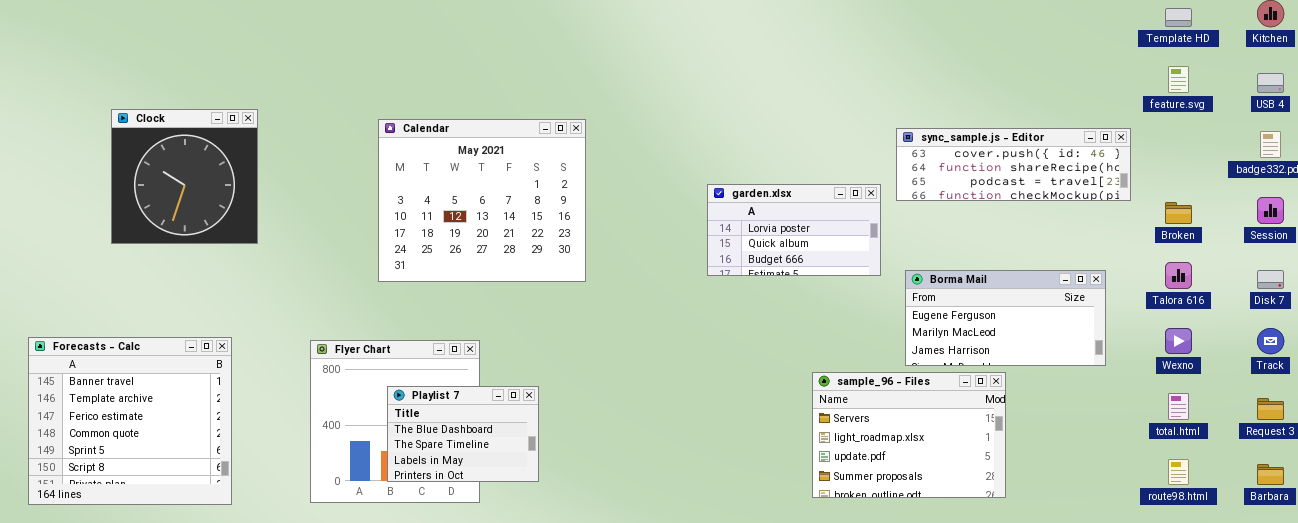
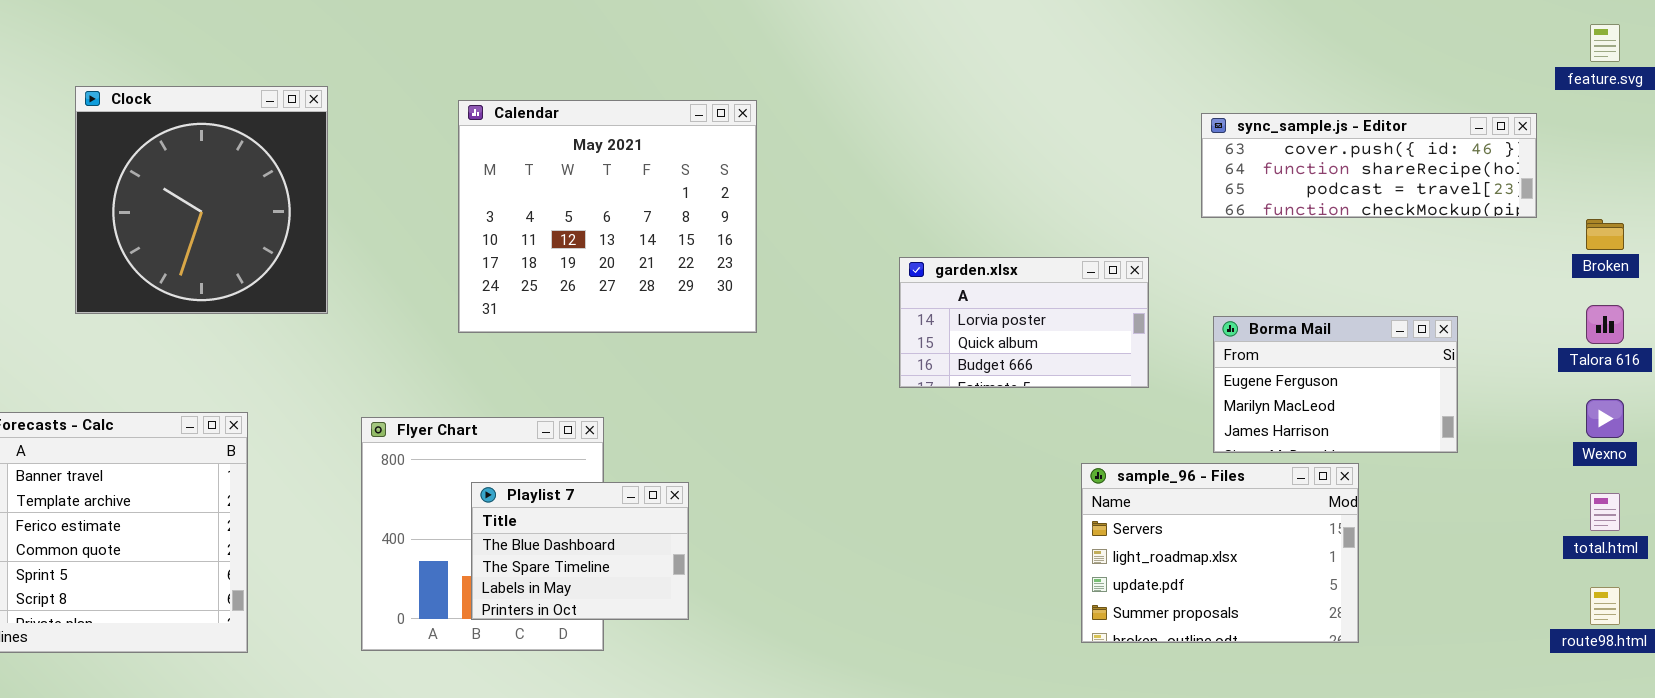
Clock: [111,109,258,244] -> [75,86,328,314], resized
garden.xlsx: [707,184,881,276] -> [899,257,1149,388], moved
Borma Mail: [905,270,1106,366] -> [1213,316,1458,453], resized

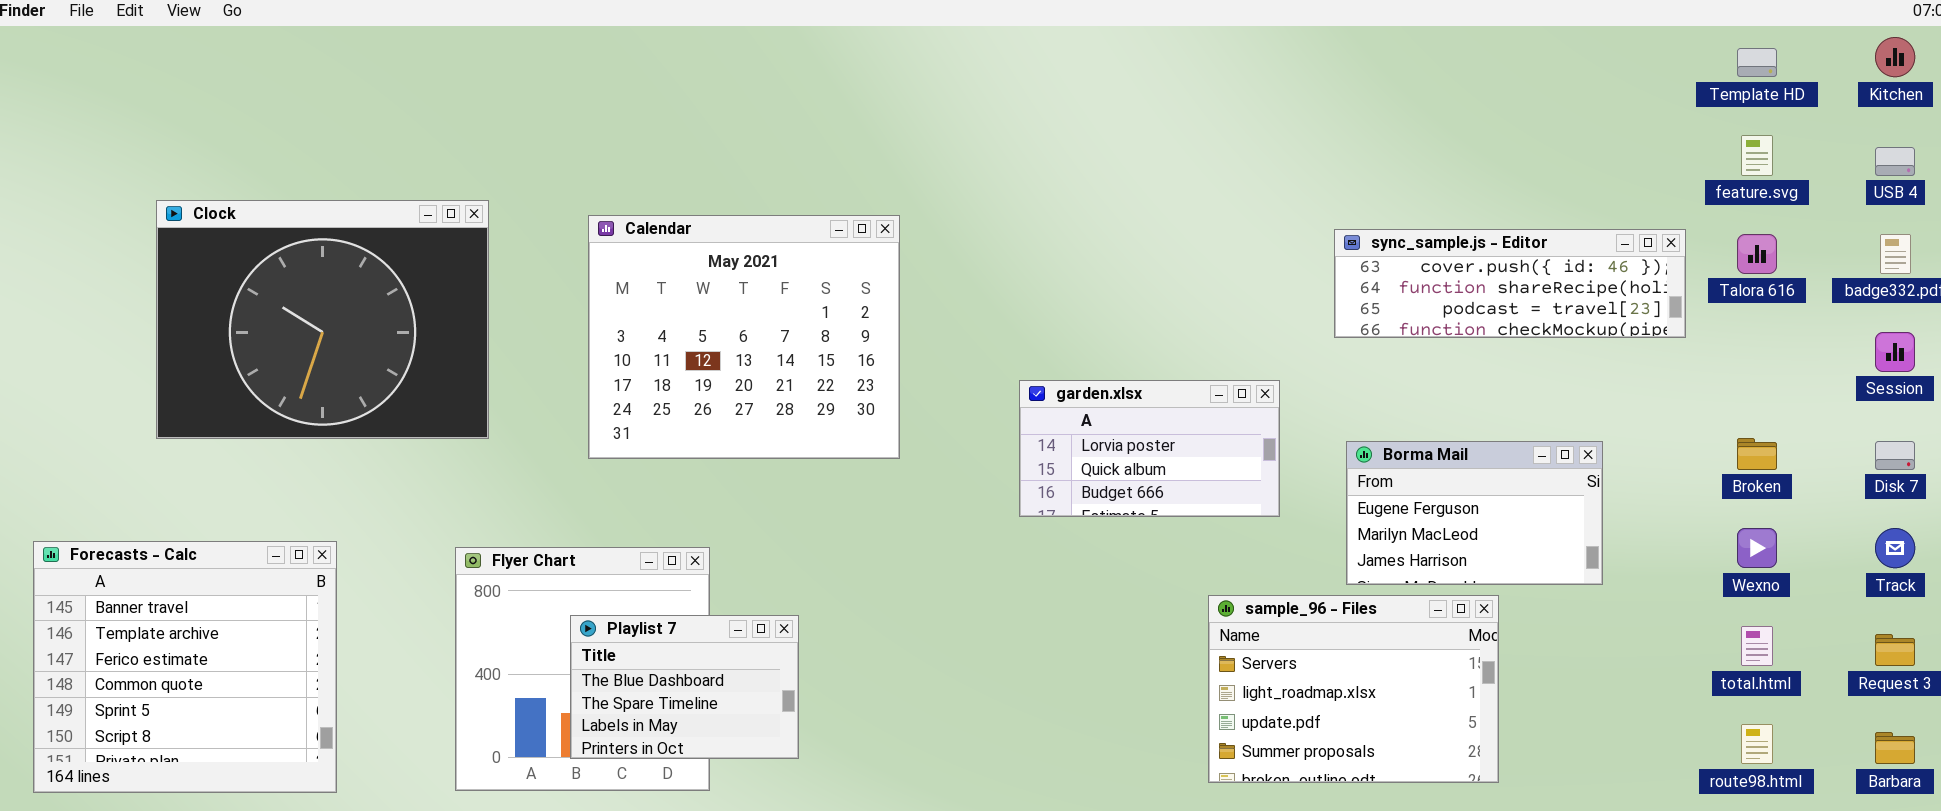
Clock: [75,86,328,314] -> [156,200,489,439], resized
Calendar: [458,100,757,333] -> [588,215,900,459], moved
Broken: [1586,219,1624,250] -> [1737,438,1777,470], moved
Talora 616: [1586,305,1624,344] -> [1737,234,1777,274], moved

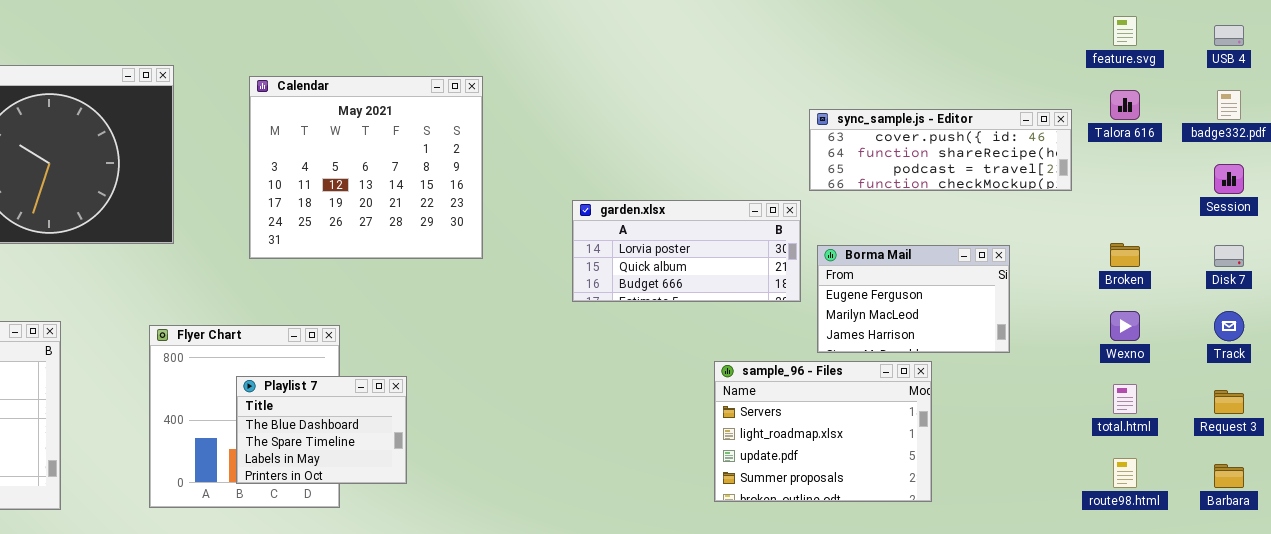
sync_sample.js - Editor: [1334,229,1686,338] -> [809,109,1072,191], moved
garden.xlsx: [1019,380,1280,517] -> [572,200,801,302], resized

